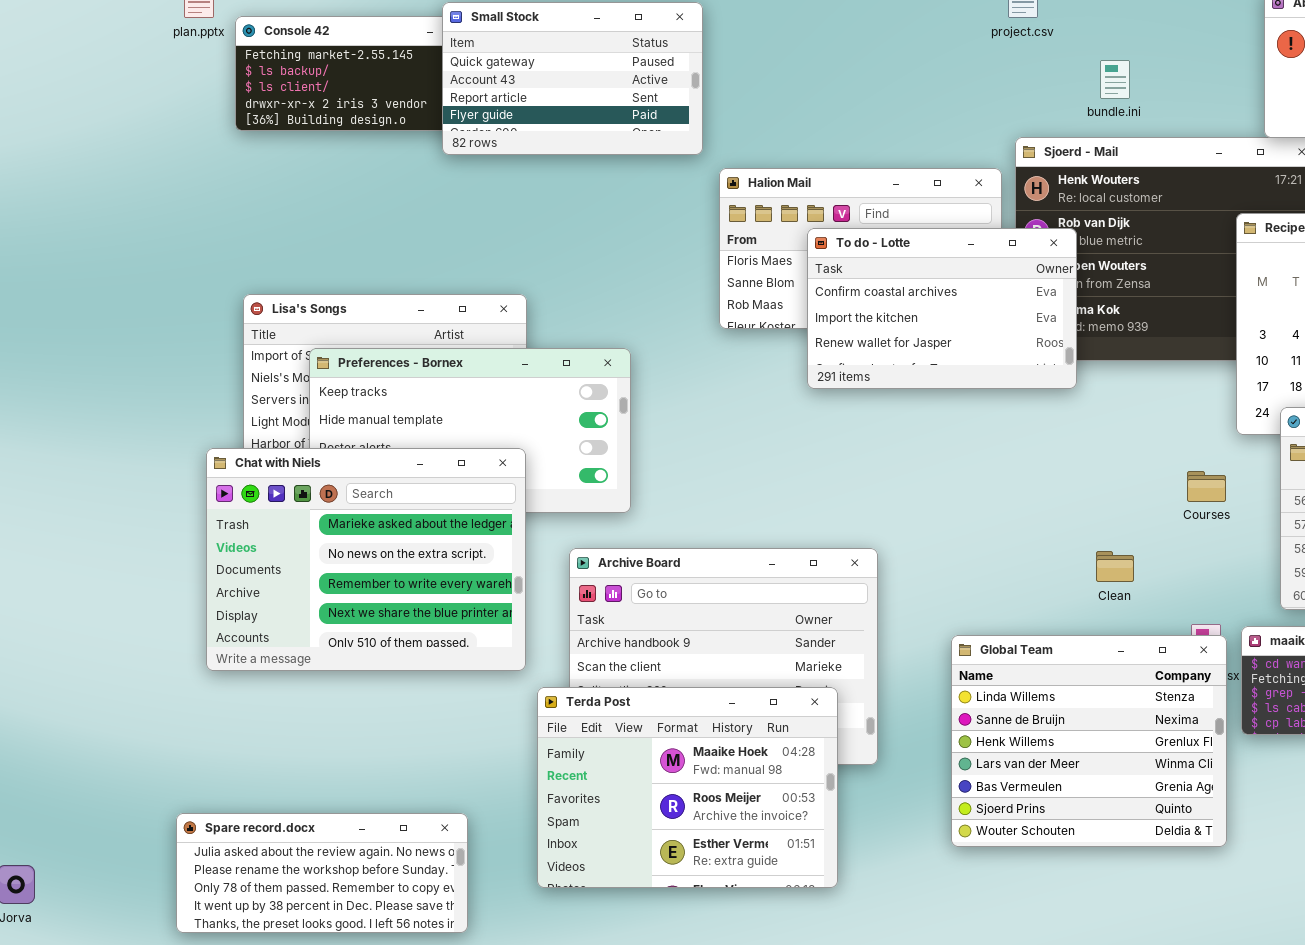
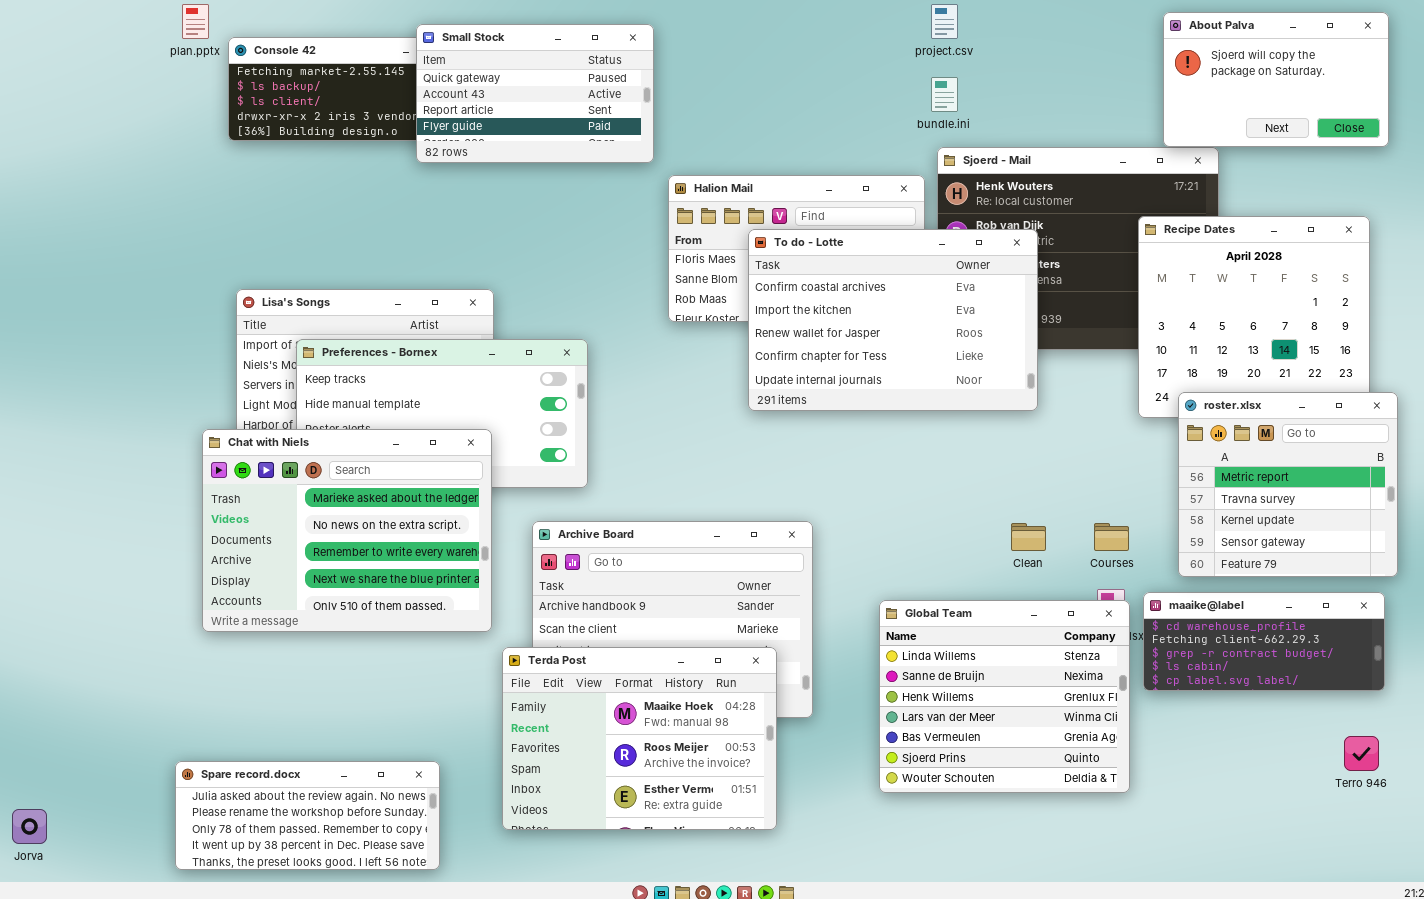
bundle.ini: [1100,60,1130,99] -> [931,77,958,112], moved
To do - Lotte: [807,228,1077,389] -> [748,229,1038,411], resized
Courses: [1187,471,1226,502] -> [1094,523,1129,551], moved

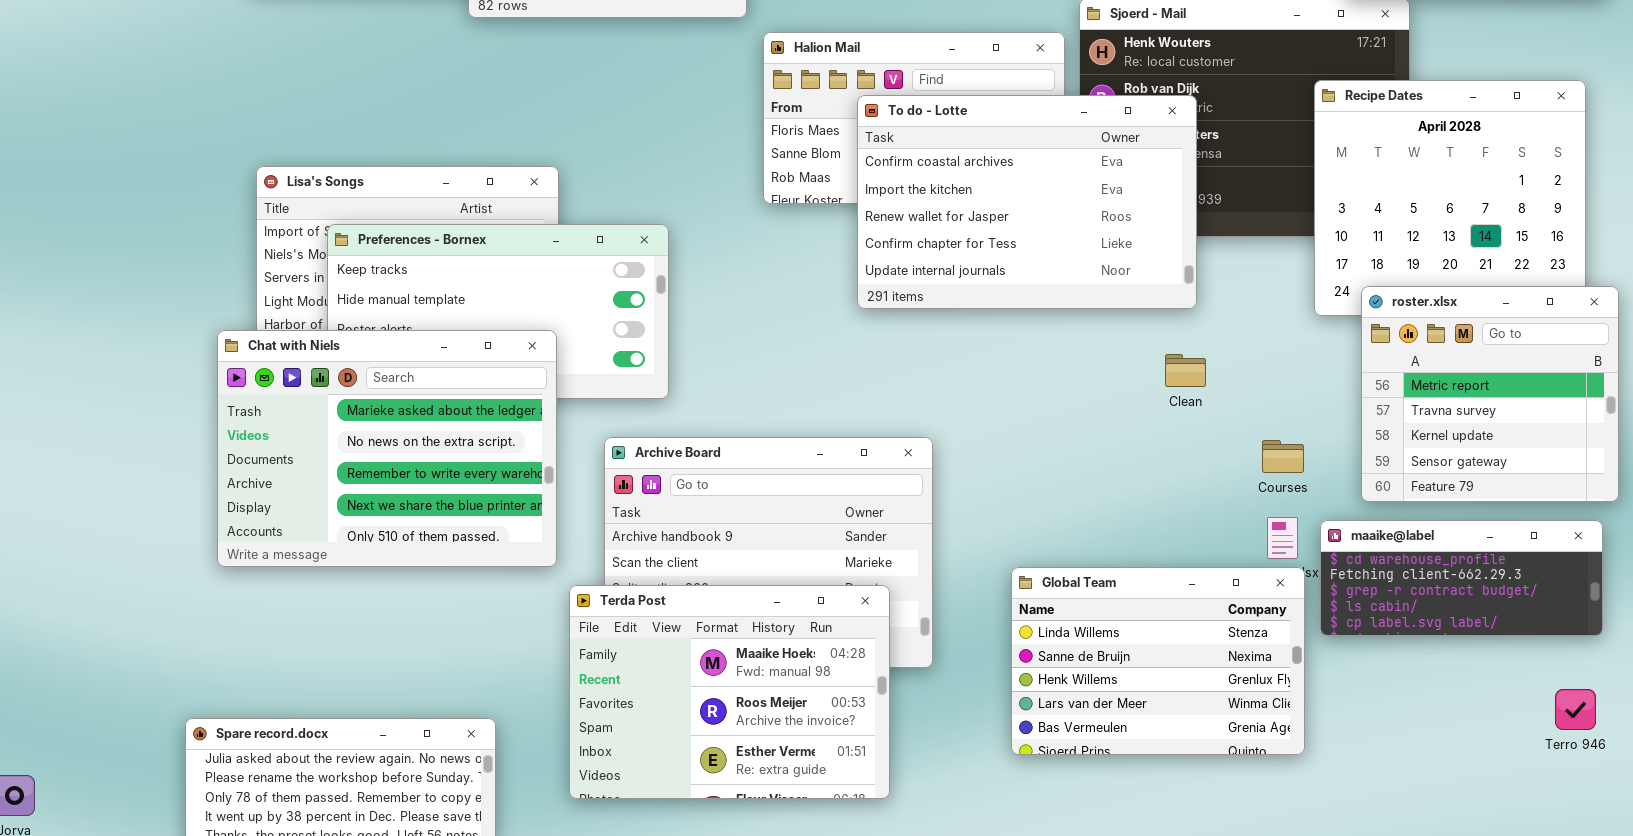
Clean: [1011,523,1046,551] -> [1165,354,1206,387], moved
Global Team: [879,600,1130,793] -> [1011,567,1305,755], resized

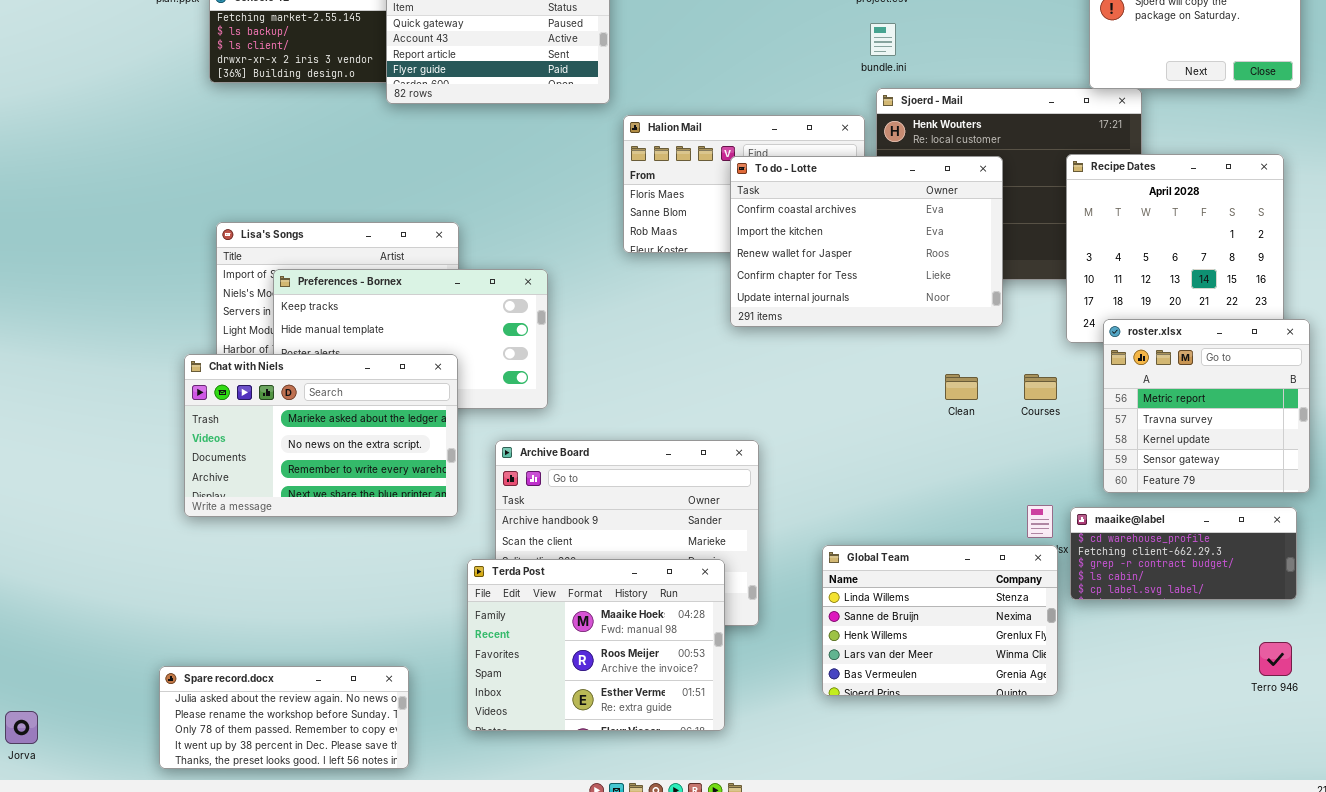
To do - Lotte: [857,95,1197,309] -> [730,156,1003,327], moved
Chat with Niels: [217,330,557,567] -> [184,354,458,517], resized
Courses: [1262,440,1304,473] -> [1024,374,1057,400], moved

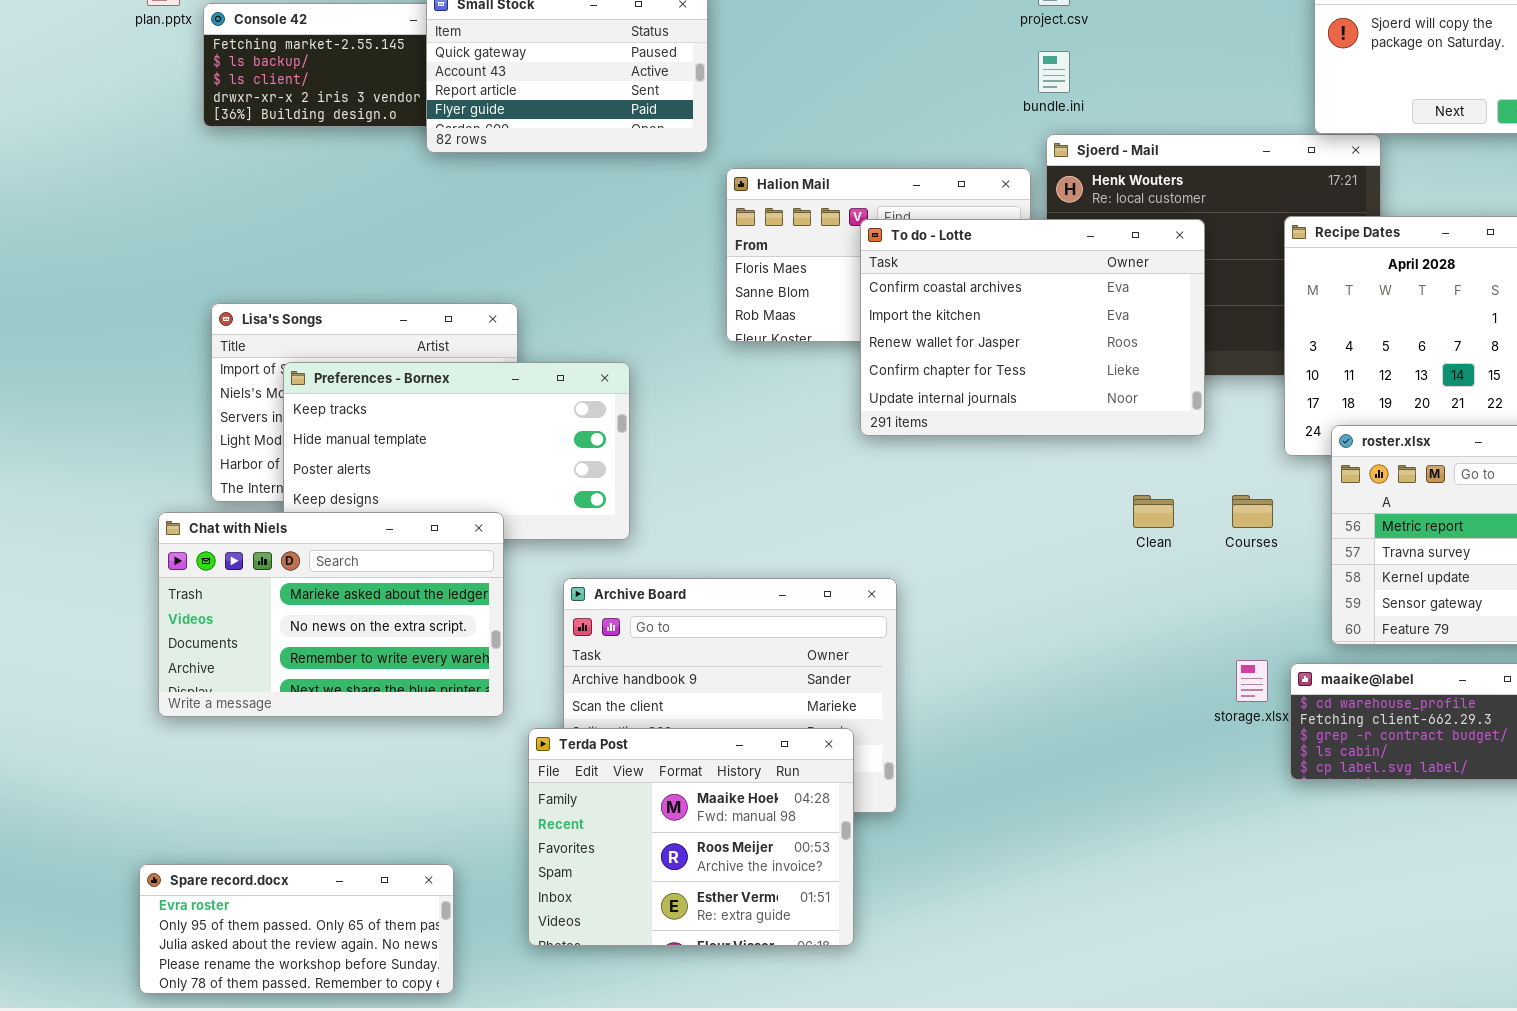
Chat with Niels: [184,354,458,517] -> [158,512,504,717], moved
Global Team: [822,545,1058,696] -> none, closed
Spare record.docx: [159,666,409,769] -> [139,864,454,994], scrolled up 2 rows

